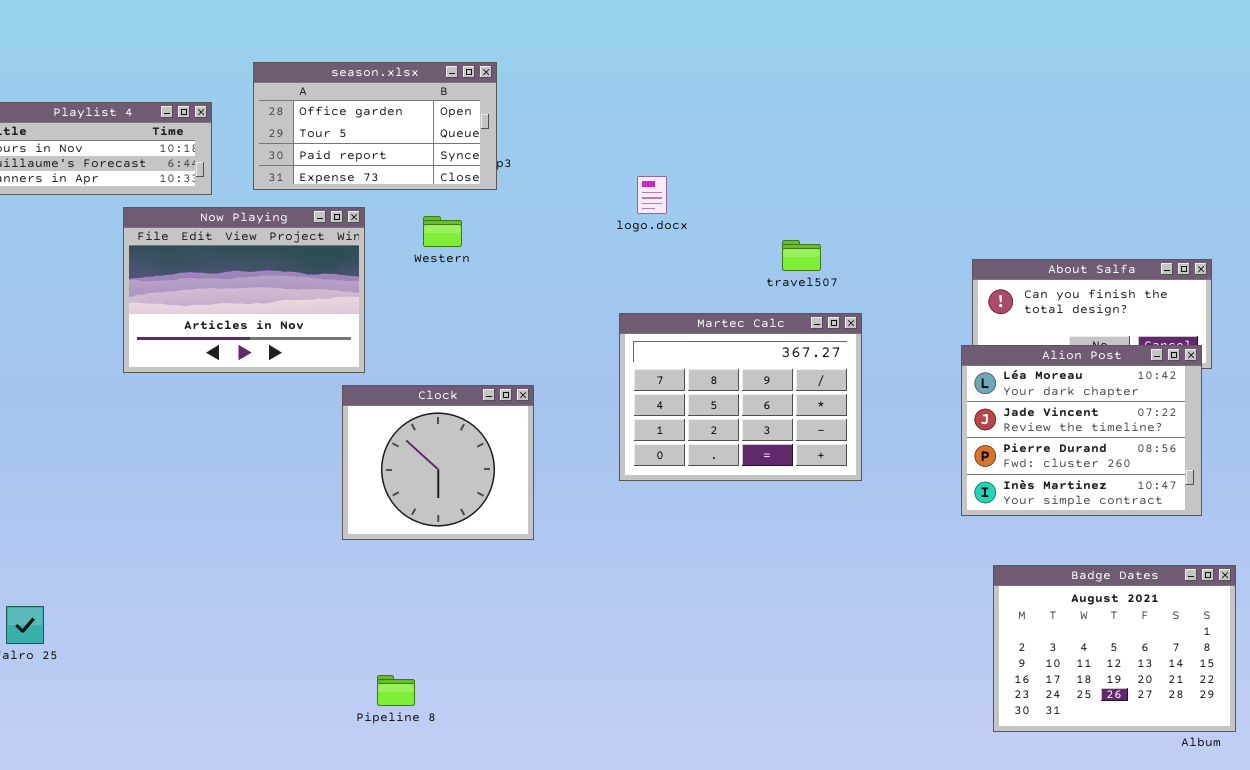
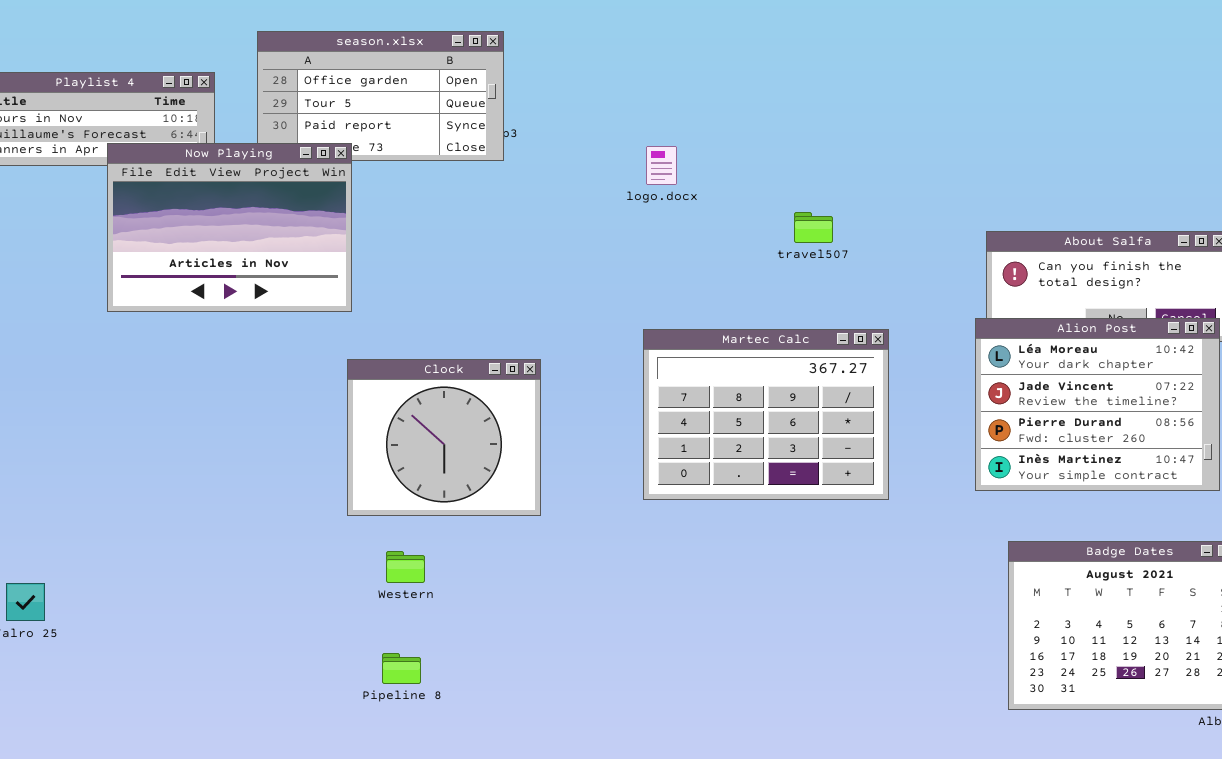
Now Playing: [123,207,365,373] -> [107,143,352,312], moved
Western: [423,216,462,247] -> [386,551,425,583], moved
Martec Calc: [619,313,862,481] -> [643,329,889,500], moved

